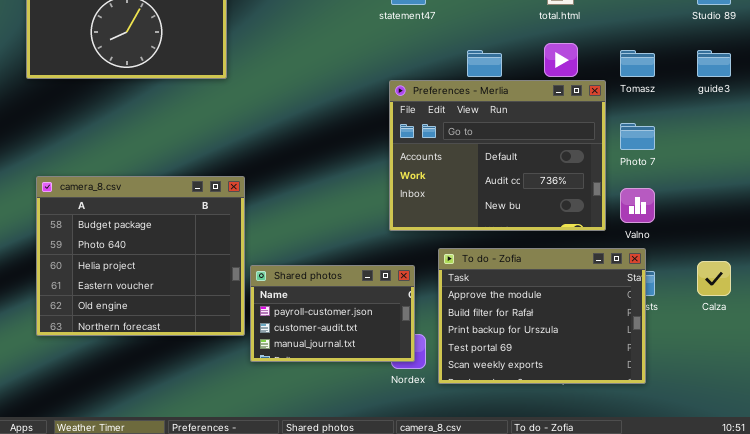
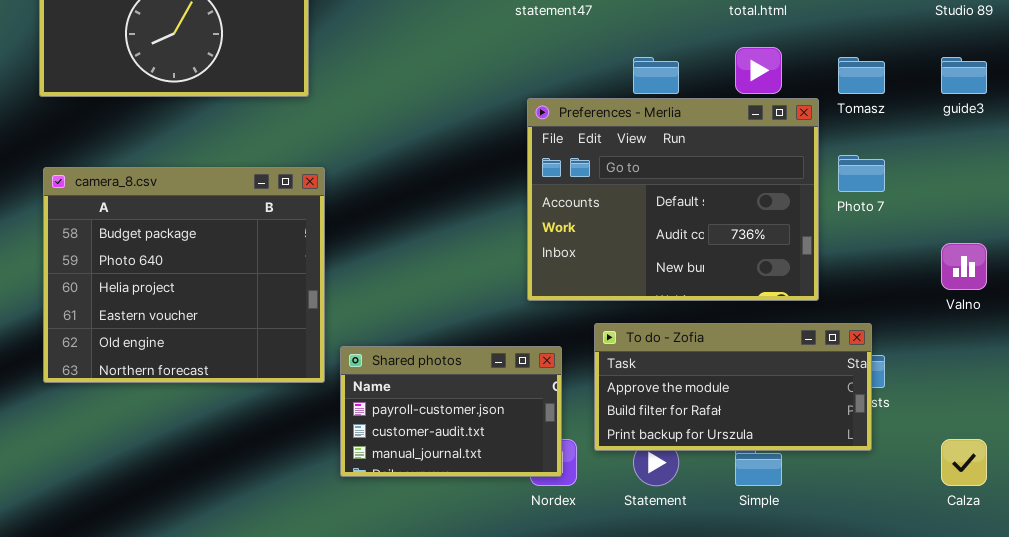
camera_8.csv: [36,176,245,336] -> [43,167,325,383], moved
Valno: [620,188,655,223] -> [941,243,987,290], moved
To do - Zofia: [438,248,646,384] -> [594,323,872,451], resized
Calza: [697,261,731,296] -> [941,439,987,486], moved

